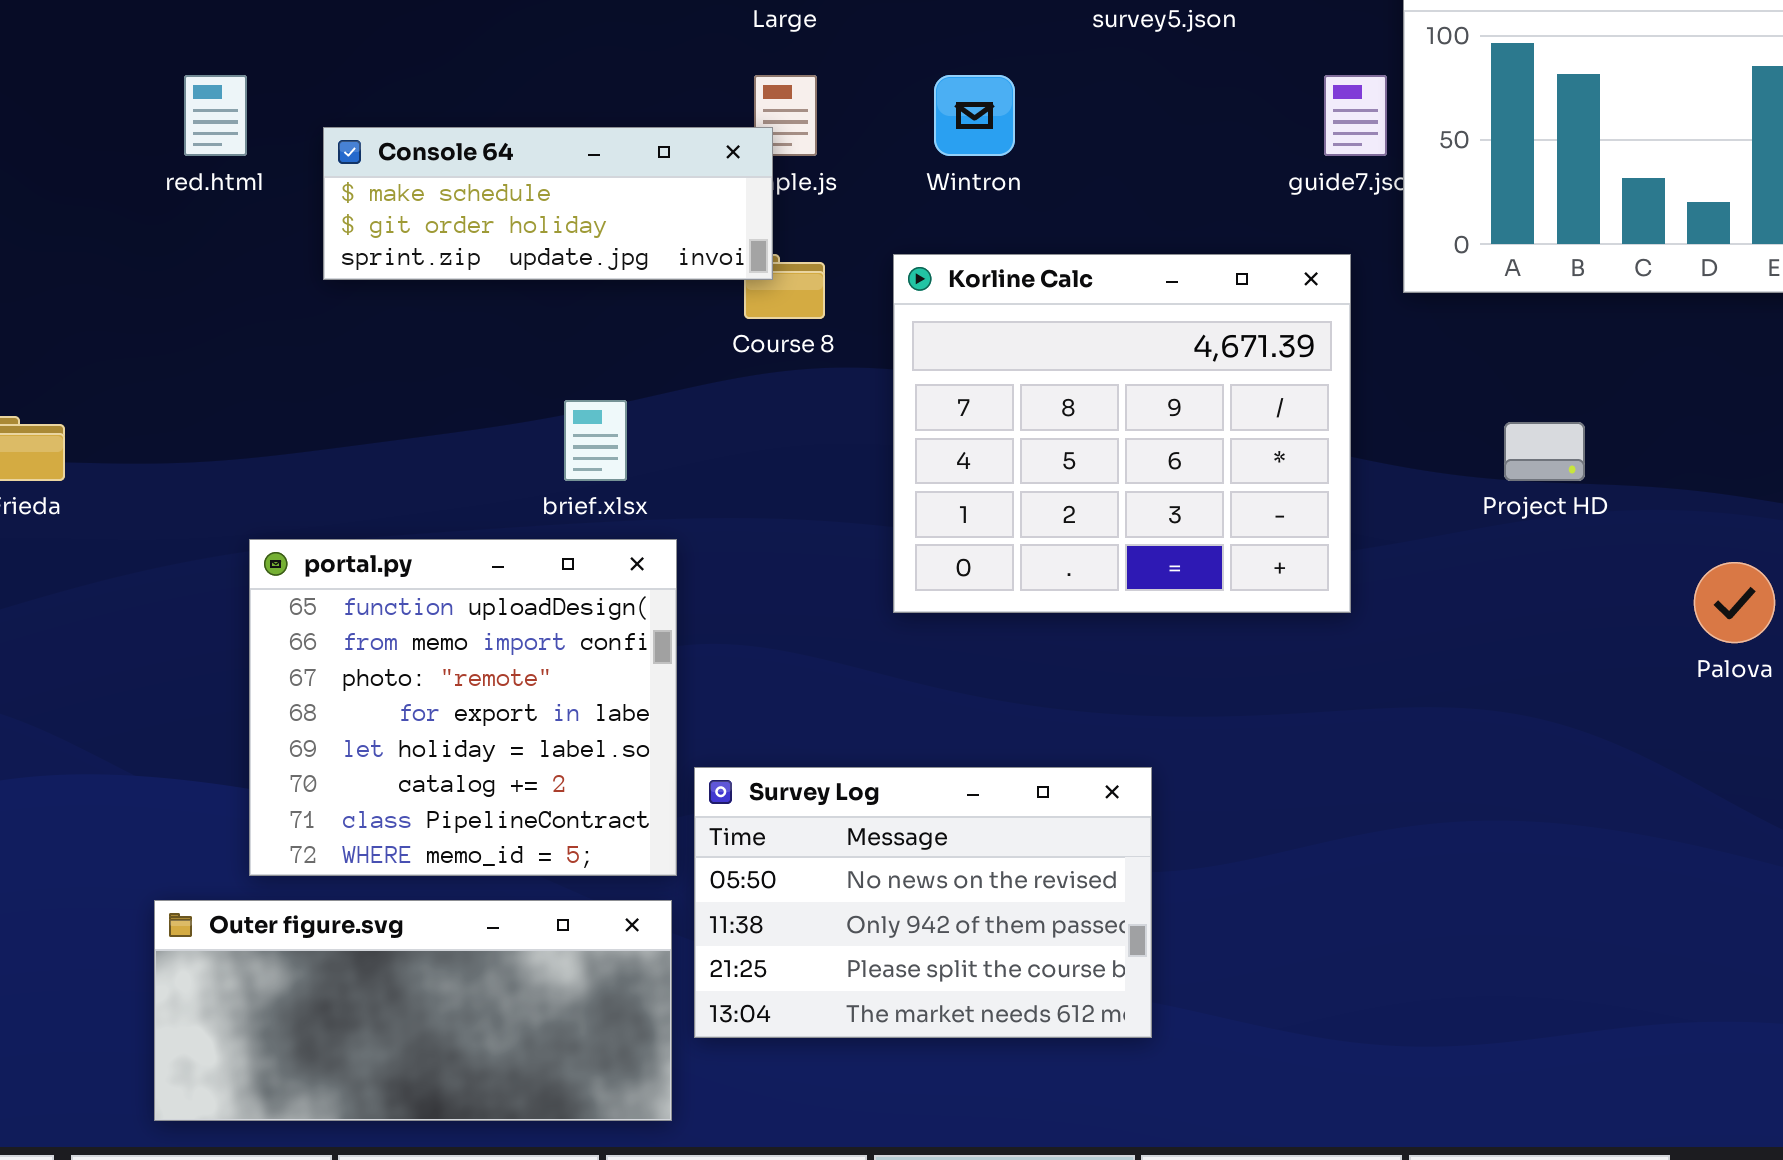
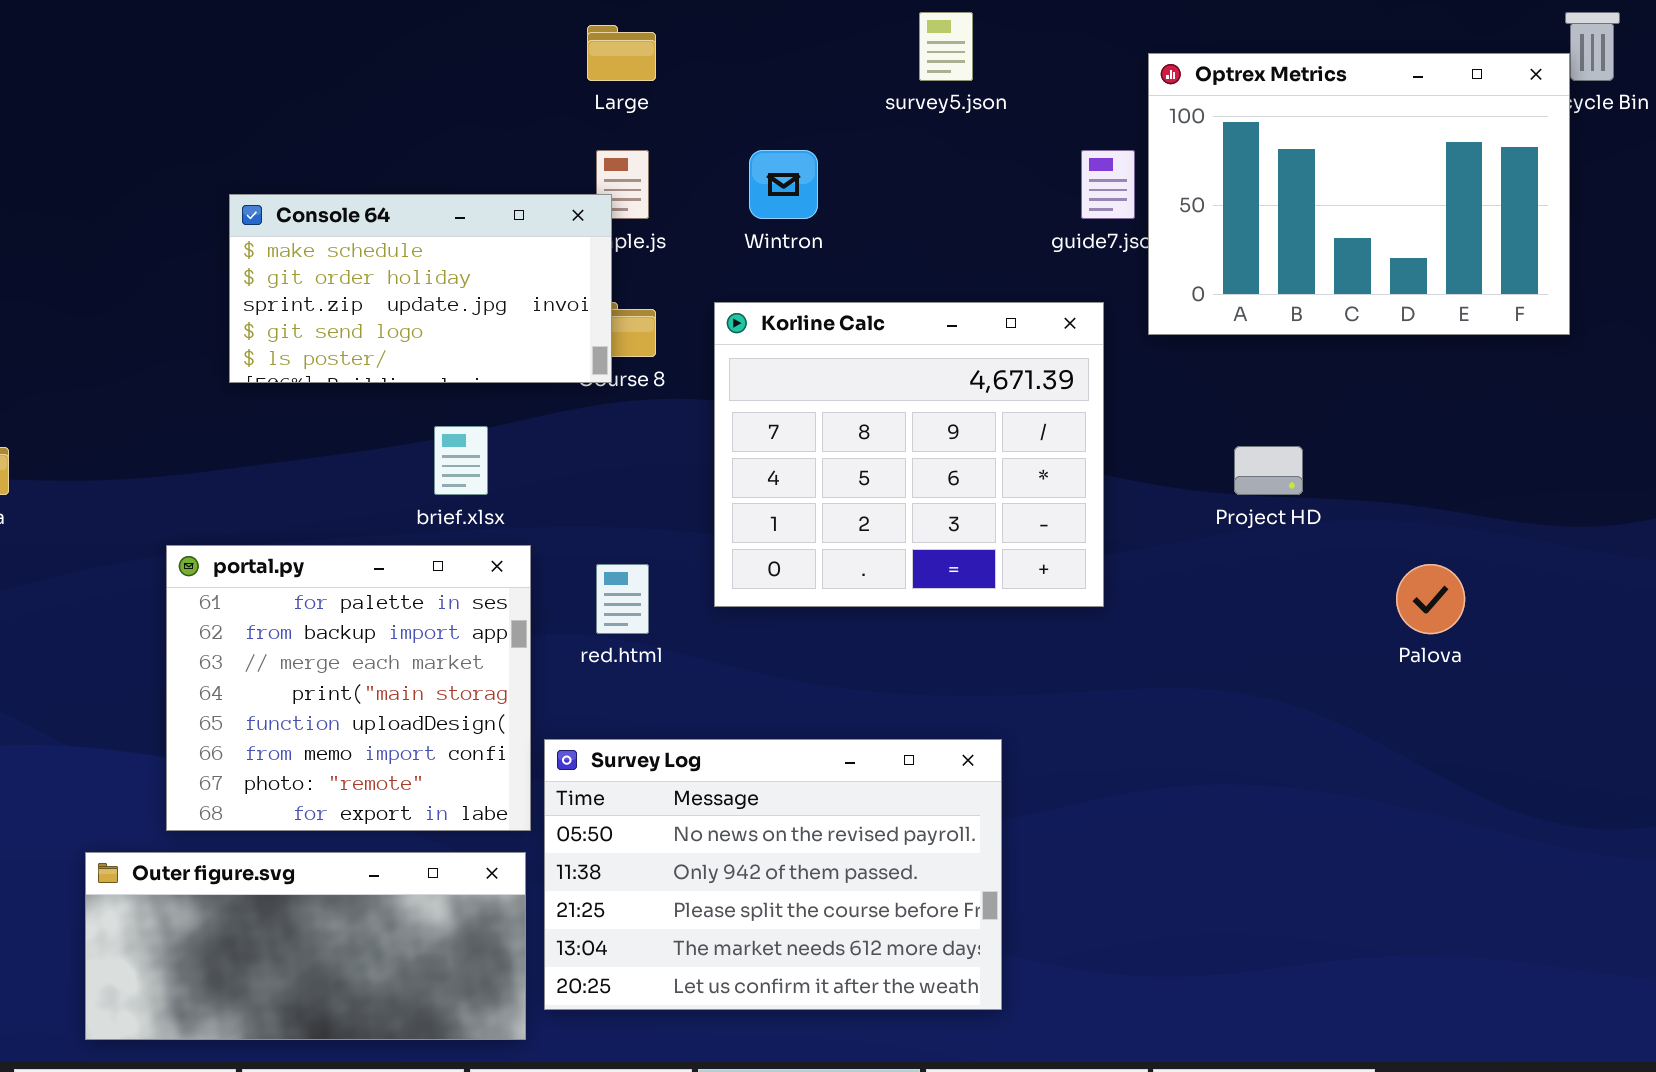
red.html: [184,75,247,156] -> [596,564,649,634], moved
Console 64: [323,127,773,280] -> [229,194,612,383], resized
portal.py: [249,539,677,876] -> [166,545,531,831], scrolled up 4 rows
Survey Log: [694,767,1152,1038] -> [544,739,1002,1010], resized

